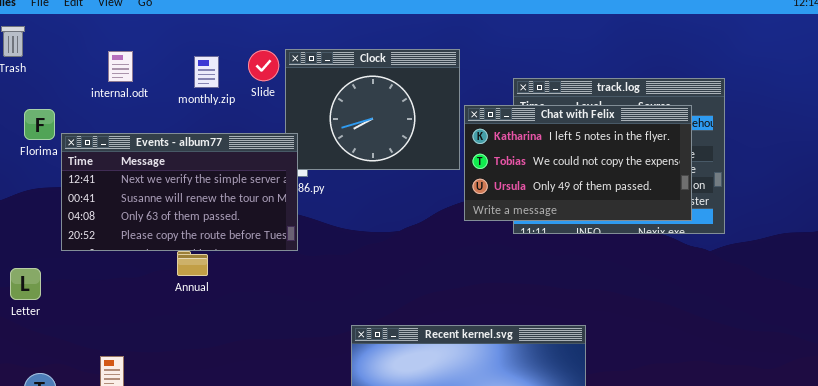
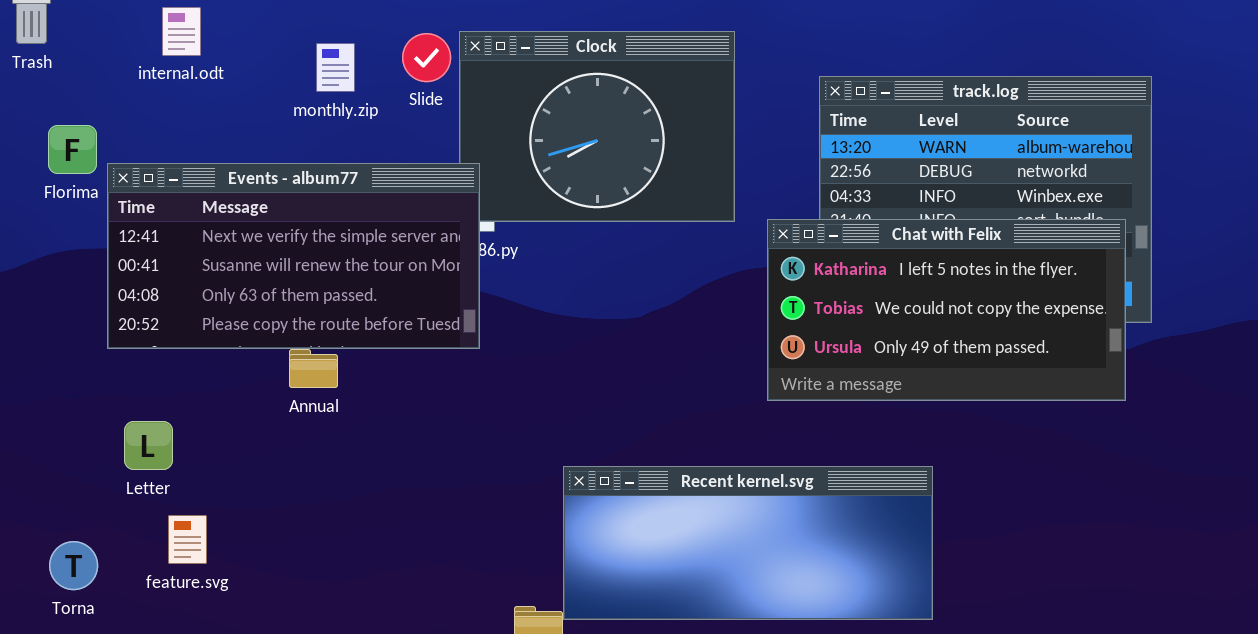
internal.odt: [108,51,133,82] -> [162,7,201,56], moved
Chat with Felix: [464,105,692,221] -> [767,219,1126,401], moved
Letter: [10,268,41,300] -> [124,421,173,470], moved

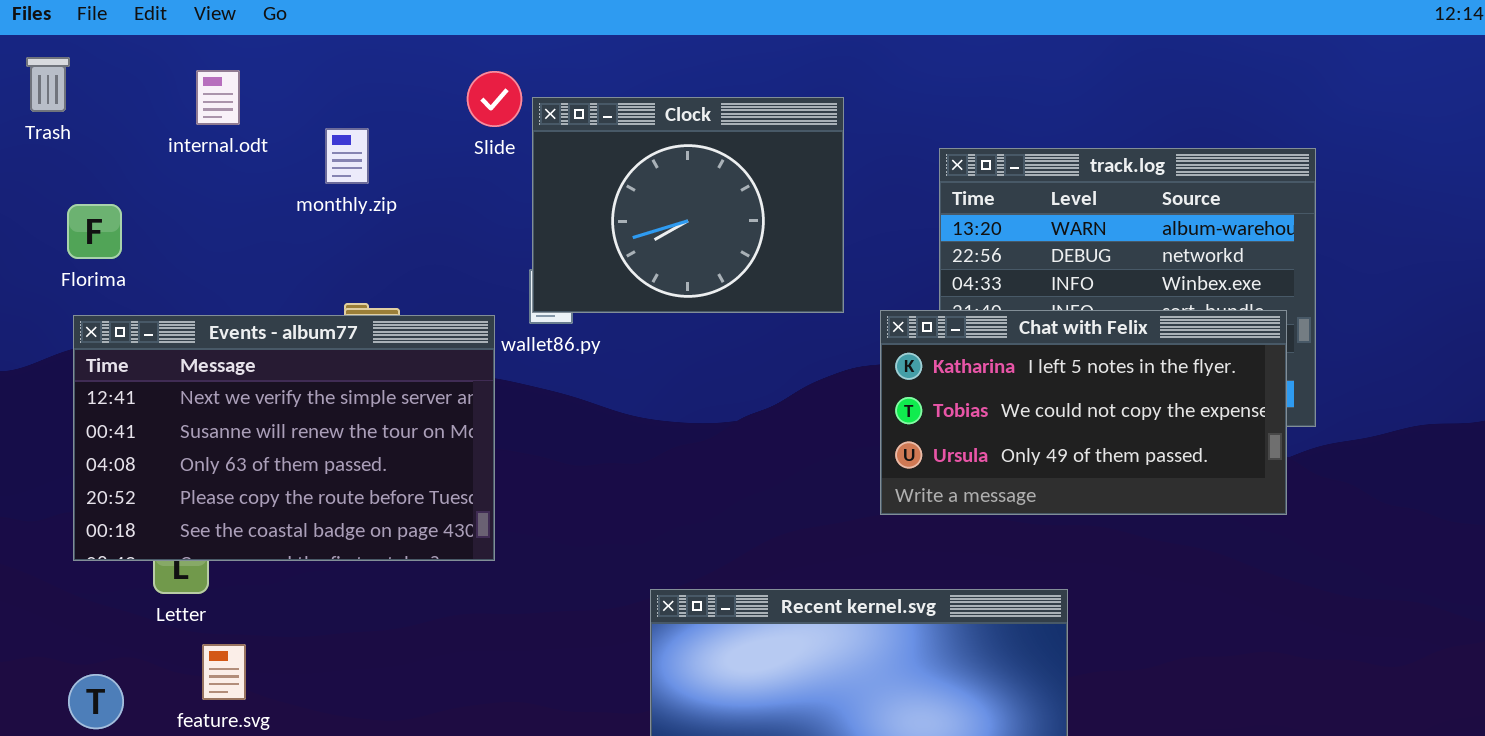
Slide: [402,33,451,82] -> [467,71,522,127], moved
monthly.zip: [316,43,355,92] -> [325,128,369,184], moved
Events - album77: [107,163,480,349] -> [73,315,495,561], moved, resized

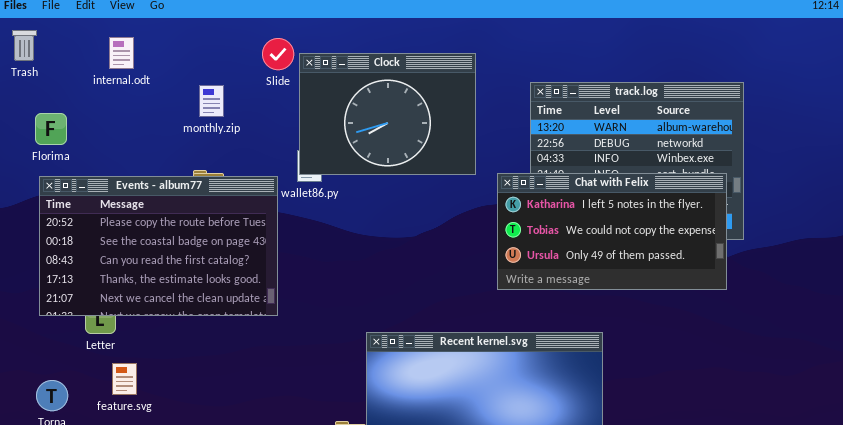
monthly.zip: [325,128,369,184] -> [199,85,224,117], moved
Events - album77: [73,315,495,561] -> [39,176,278,316], scrolled down 3 rows

